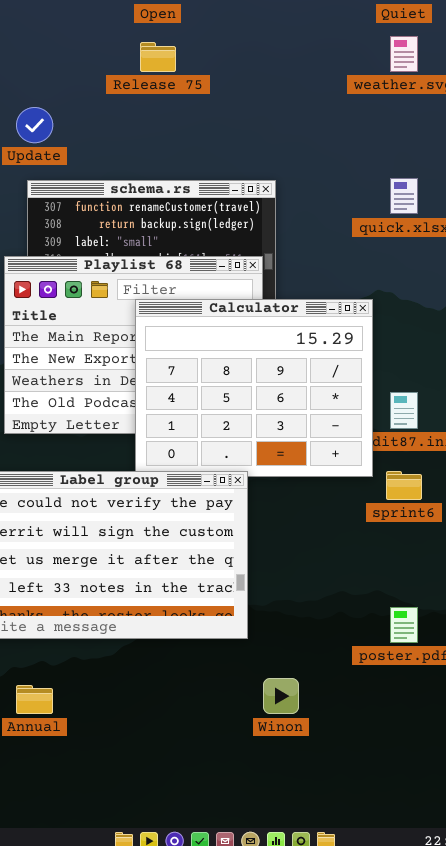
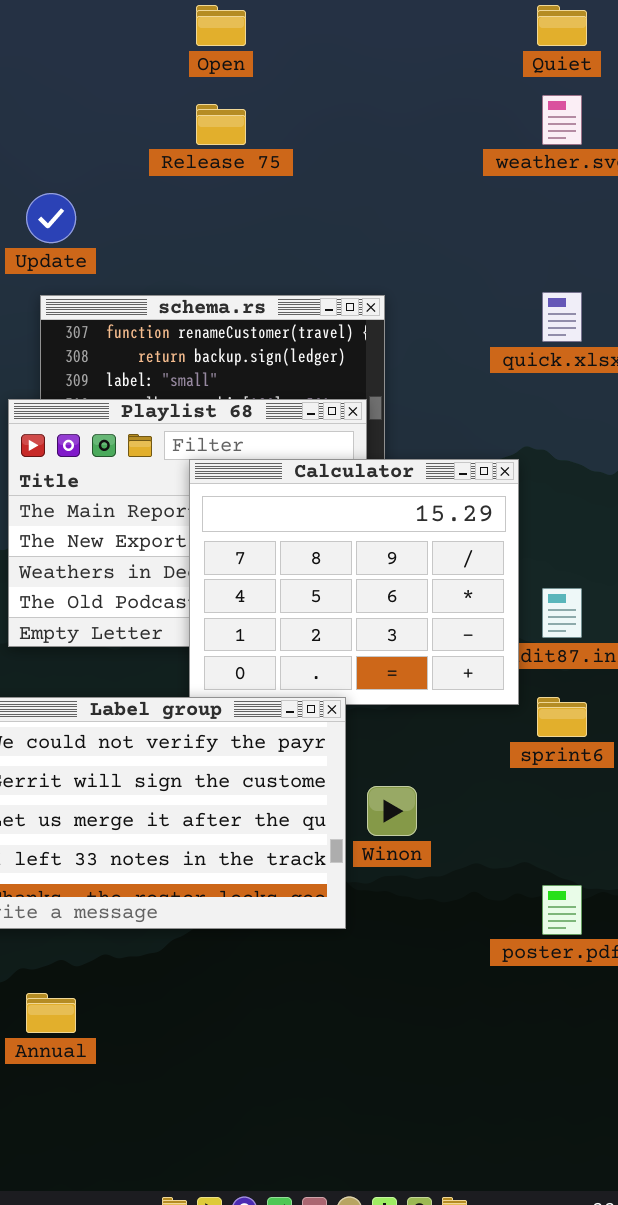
Winon: [263,678,299,714] -> [367,786,417,836], moved

